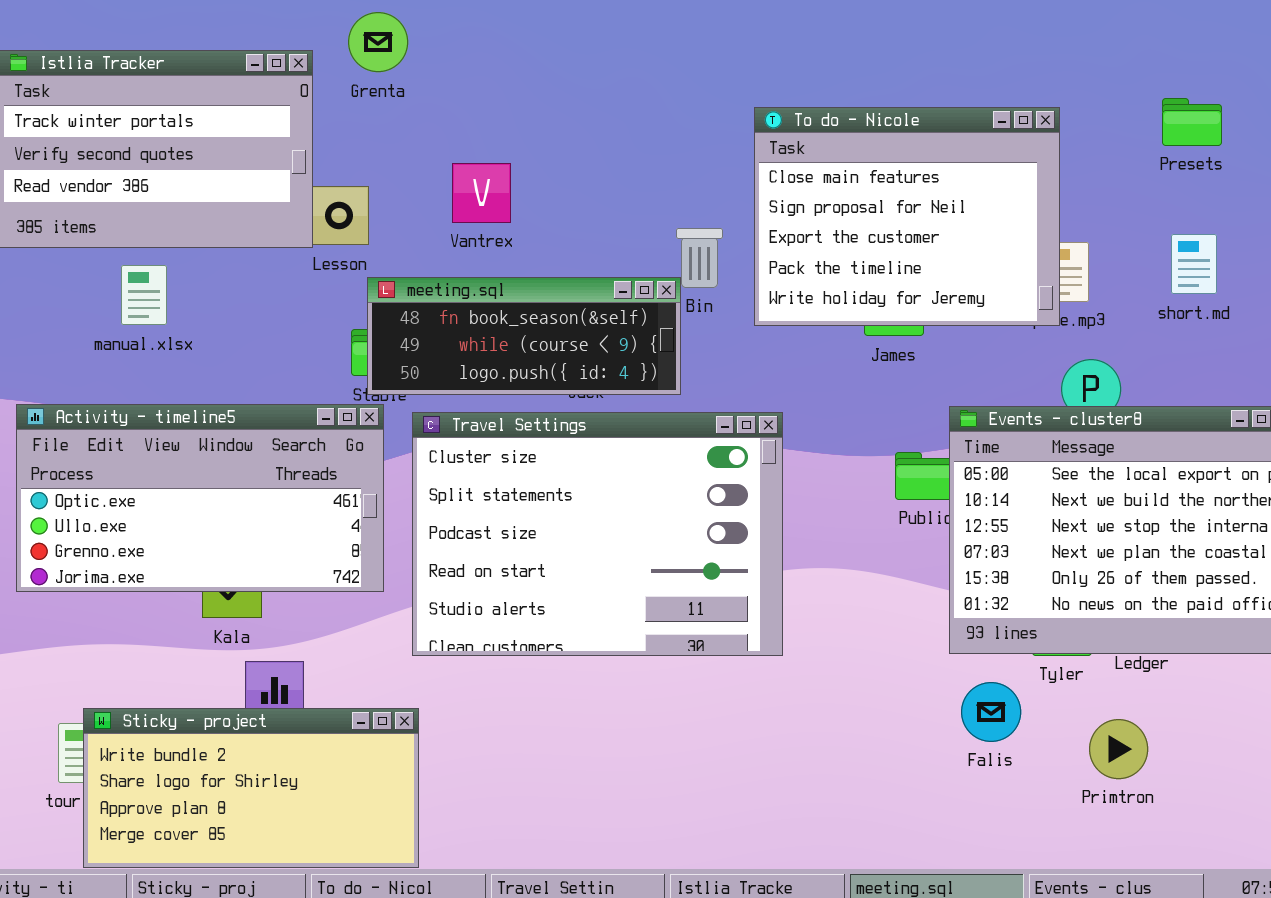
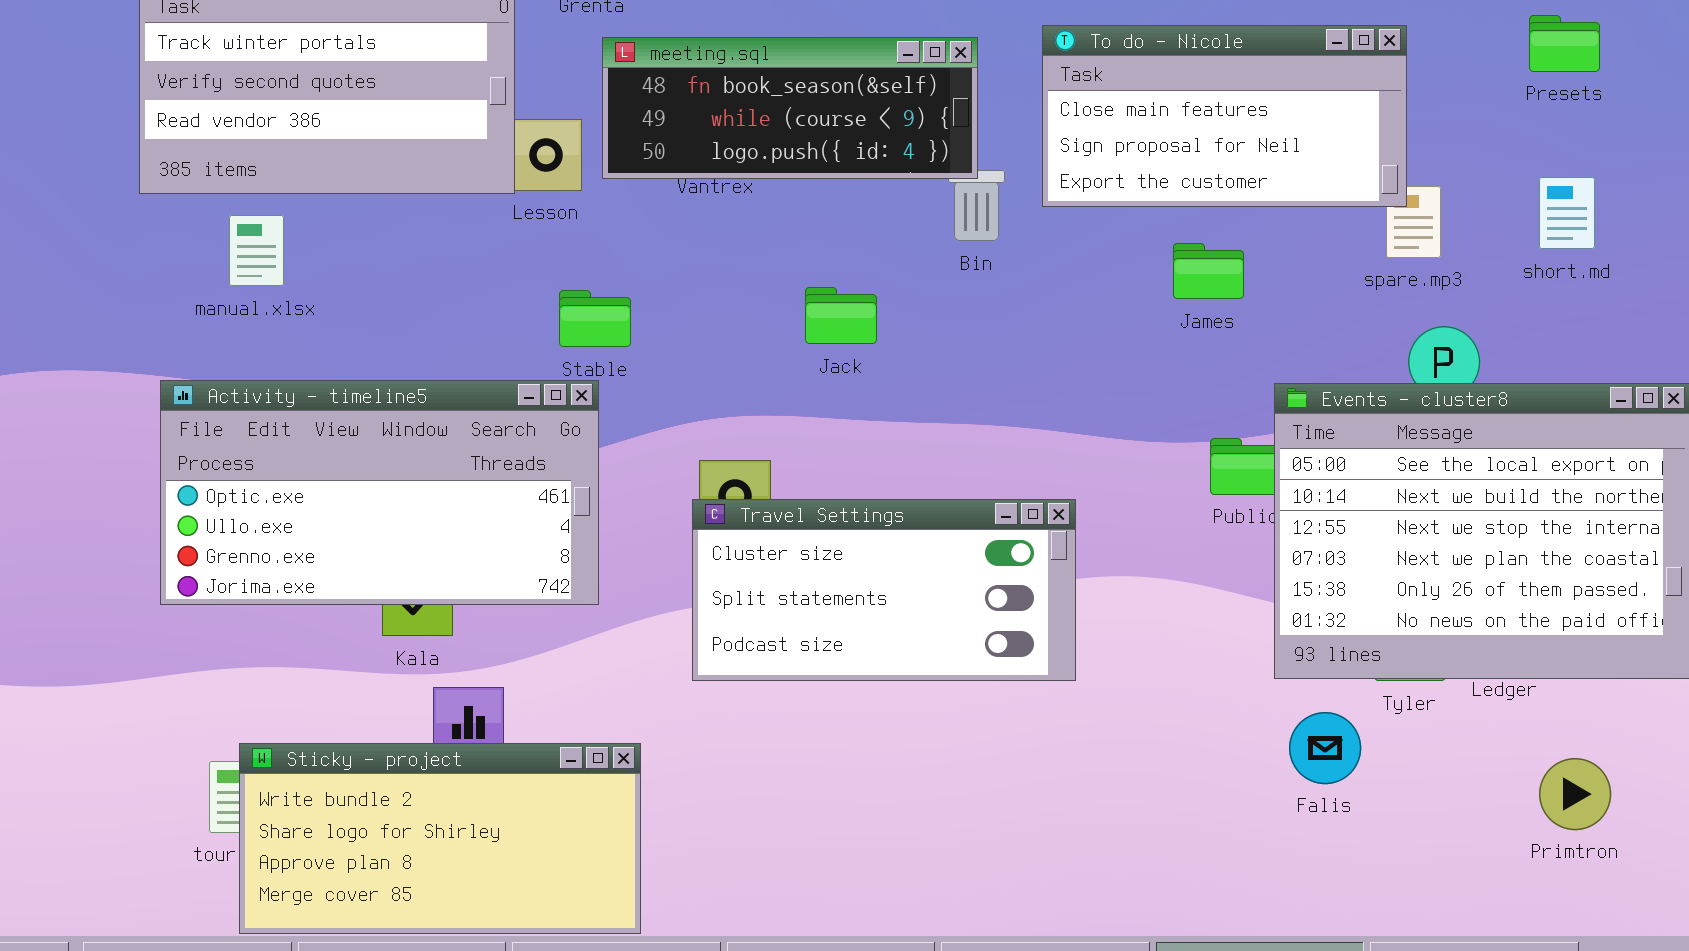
To do - Nicole: [754,107,1060,326] -> [1042,25,1407,207], resized
manual.xlsx: [121,265,167,325] -> [229,215,284,286], moved
meeting.sql: [367,277,681,395] -> [602,37,978,179], moved
Travel Settings: [412,412,783,656] -> [692,499,1076,681], resized
Primtron: [1089,719,1148,779] -> [1539,758,1611,830], moved

